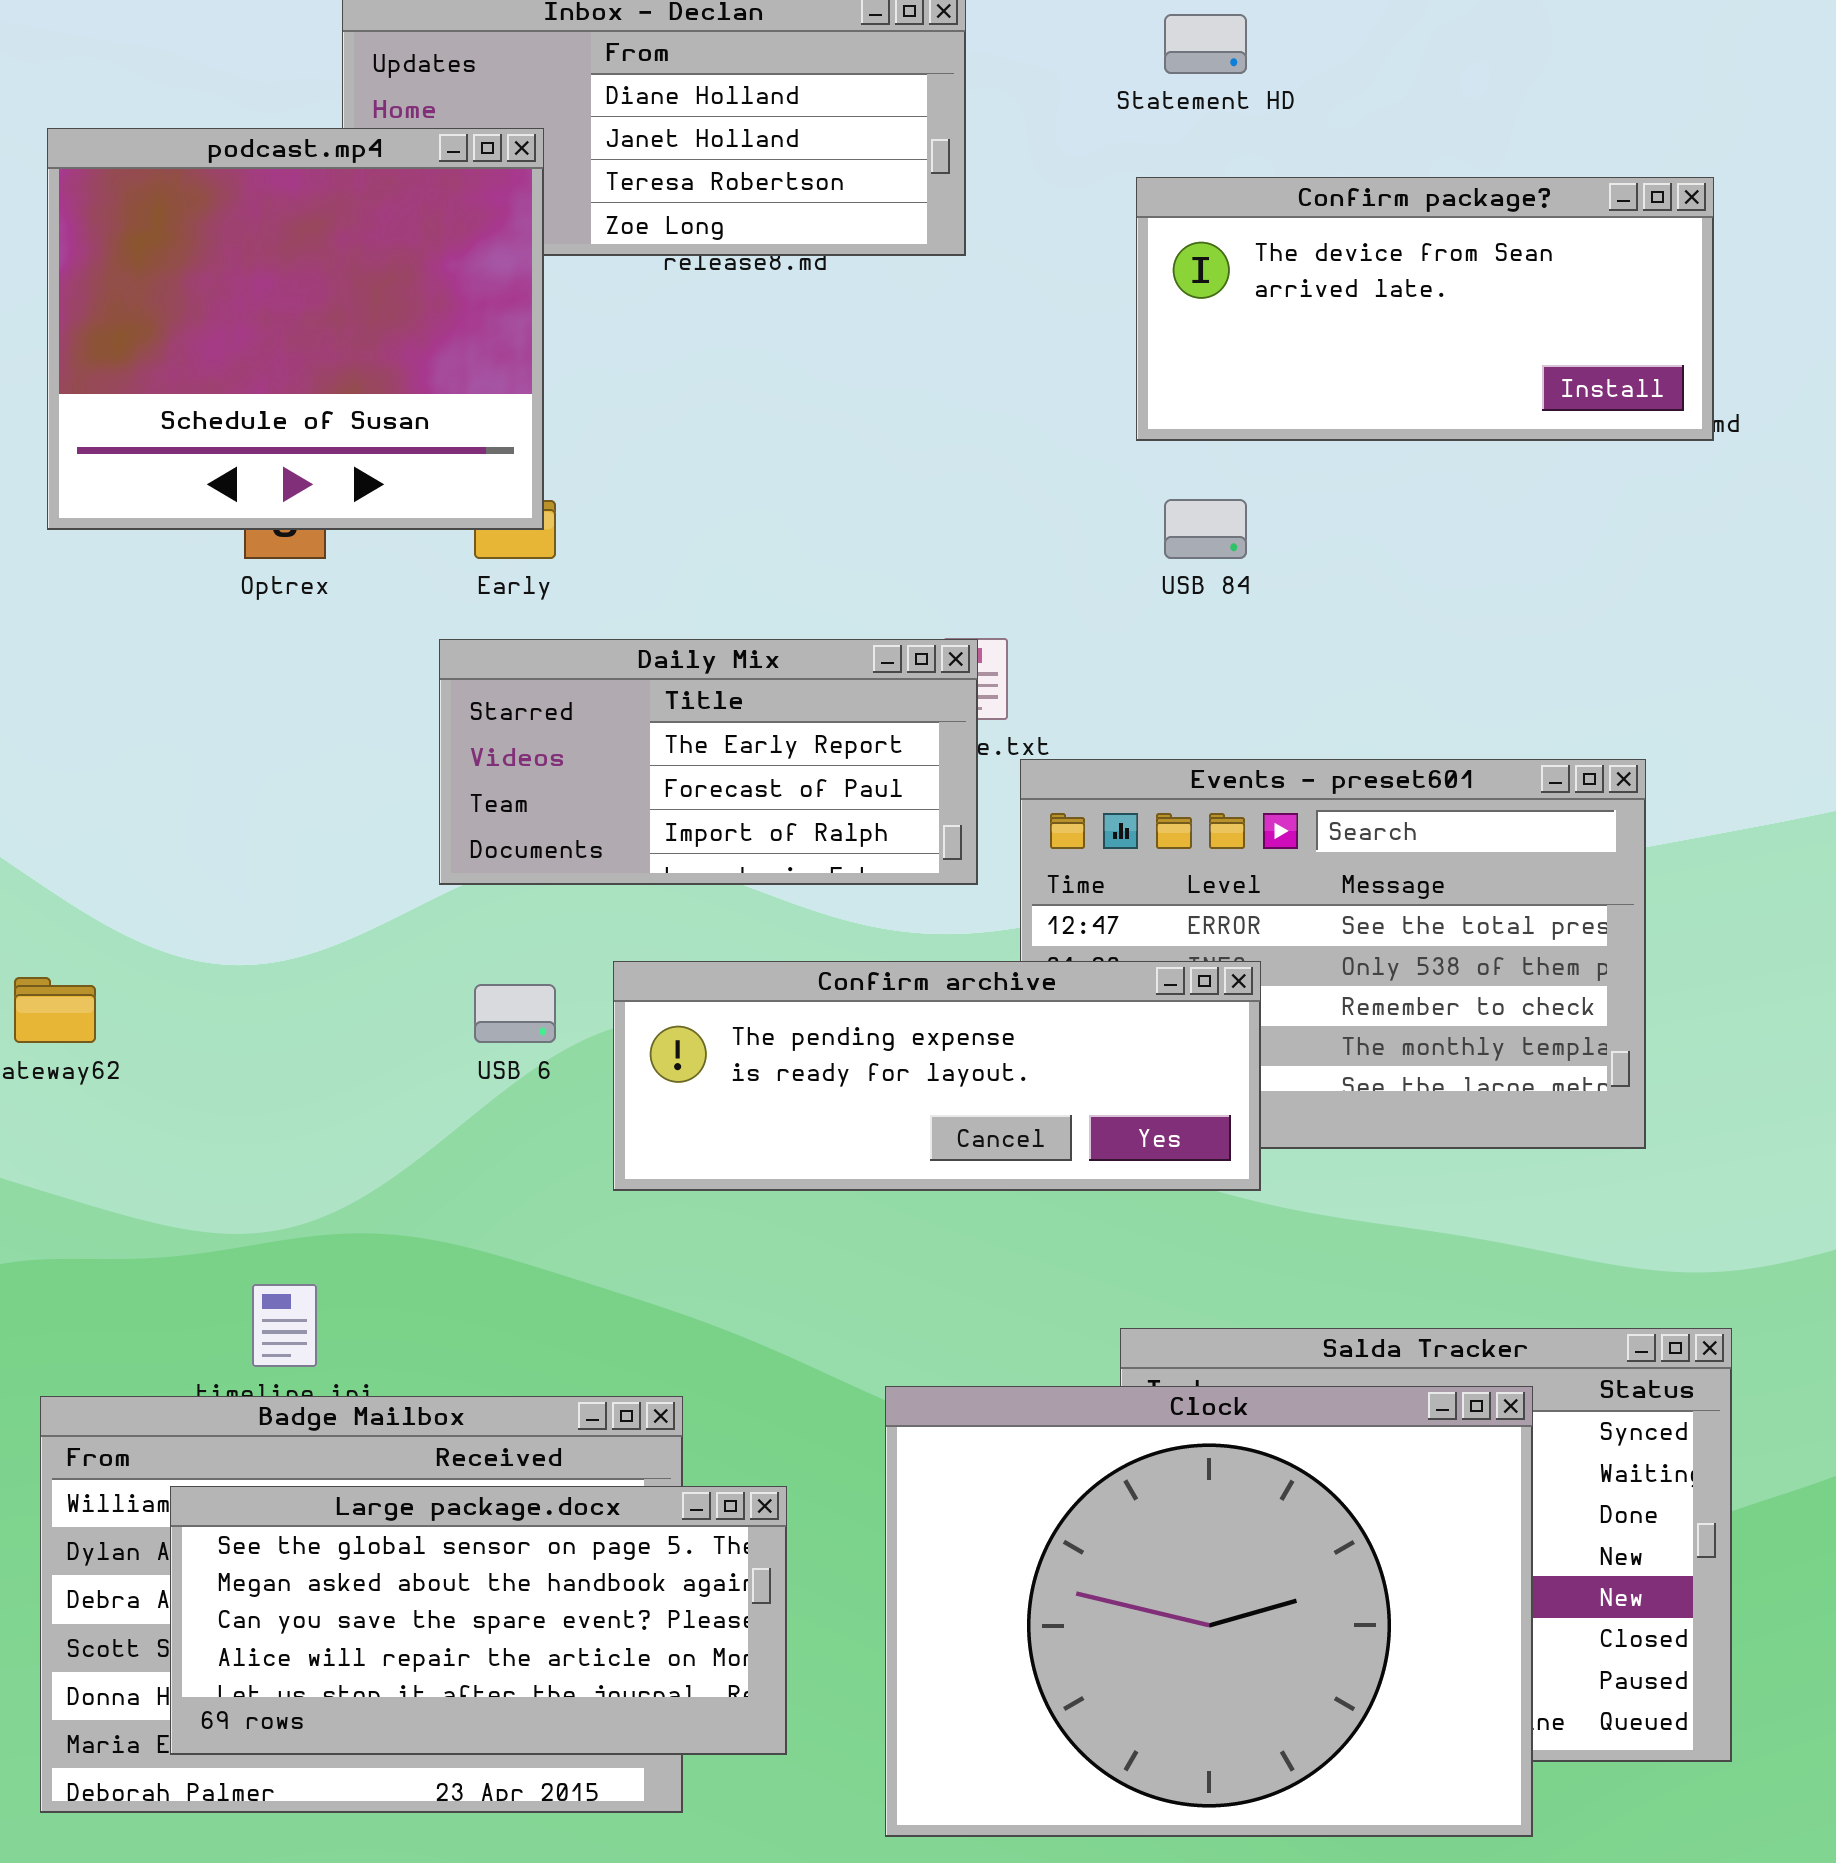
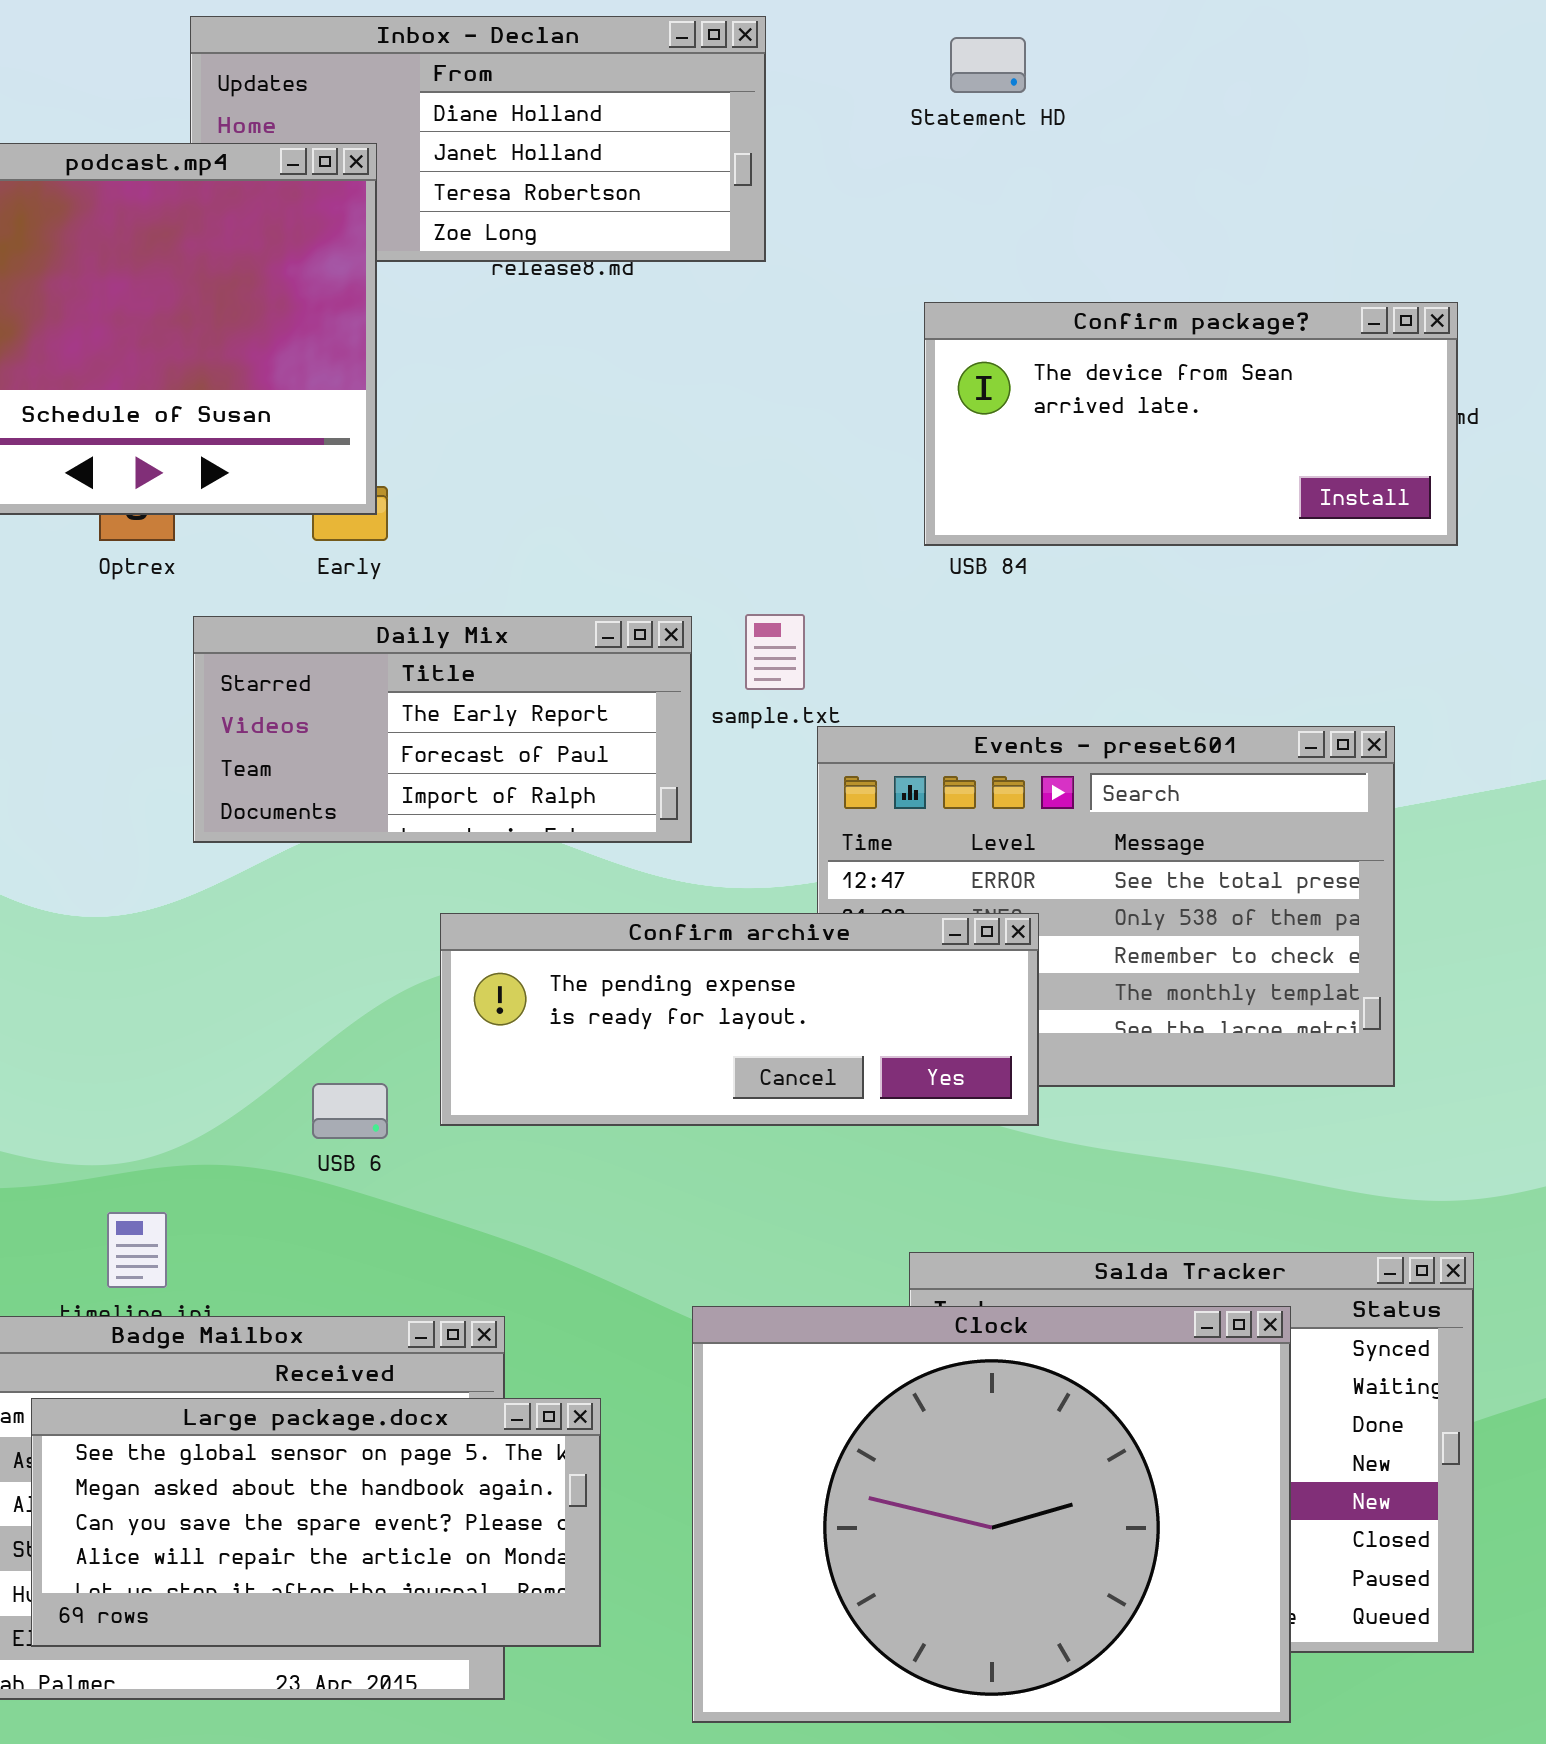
Confirm package?: [1136,177,1714,441] -> [924,302,1458,546], moved
Daily Mix: [439,639,978,885] -> [193,616,692,843], moved
USB 6: [474,984,556,1043] -> [312,1083,388,1139], moved

